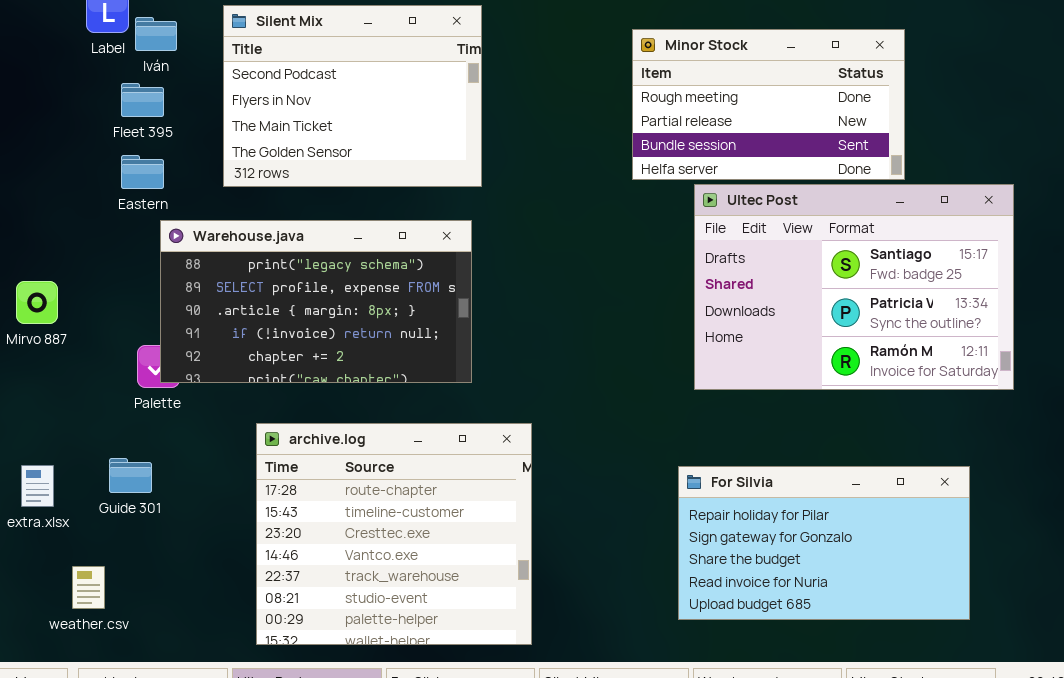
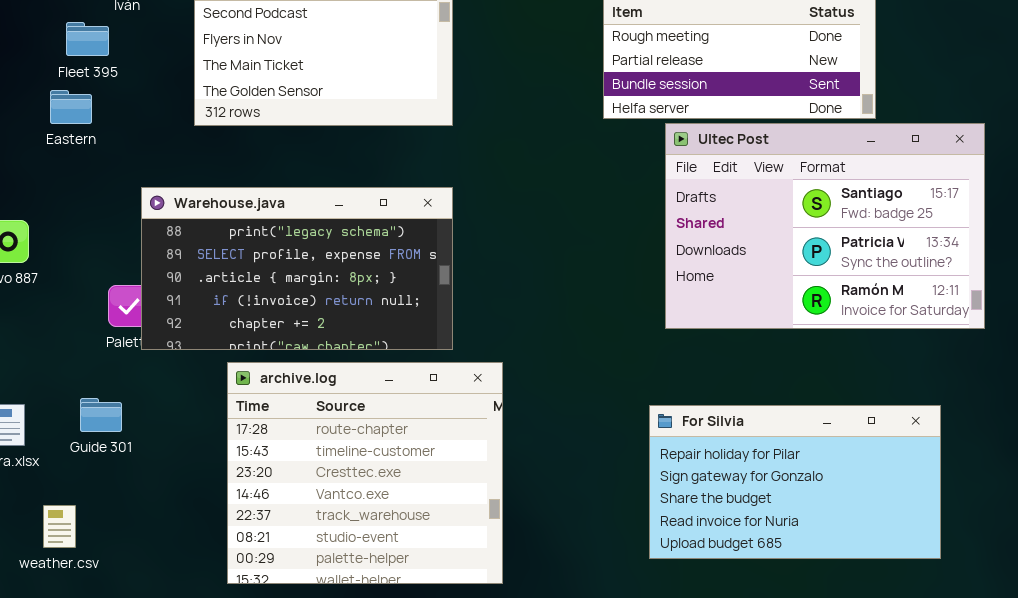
Fleet 395: [121,83,164,117] -> [66,22,109,56], moved
Eastern: [121,155,164,189] -> [50,90,92,124], moved
Warehouse.java: [160,220,472,383] -> [141,187,453,350], moved

